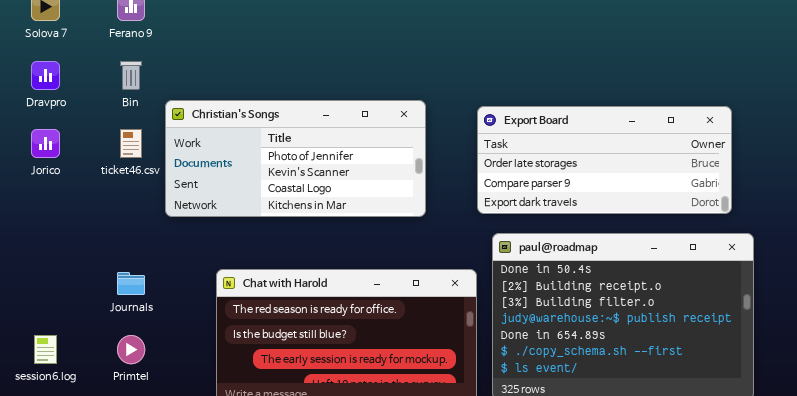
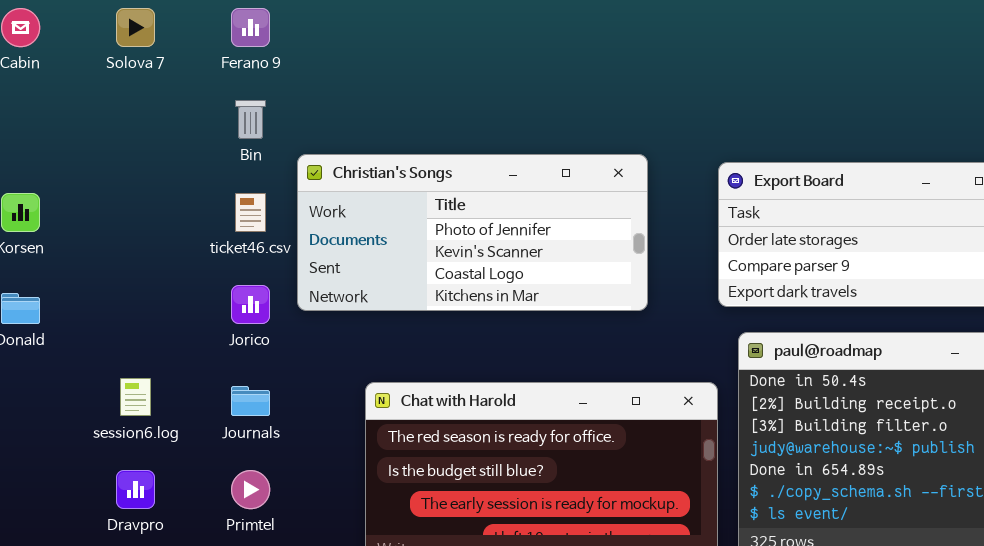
Dravpro: [31,61,60,90] -> [116,470,155,509], moved
Jorico: [31,129,60,158] -> [231,285,270,324], moved
session6.log: [34,335,57,364] -> [120,378,151,416], moved

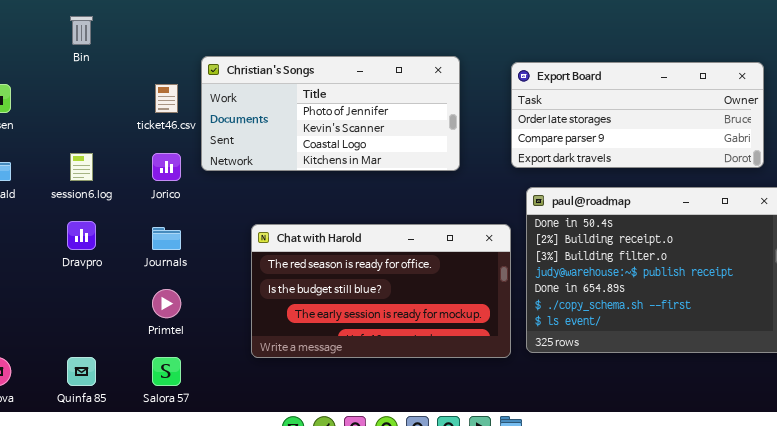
Bin: [235,100,266,139] -> [70,16,93,45], moved
session6.log: [120,378,151,416] -> [70,153,93,181], moved
Dravpro: [116,470,155,509] -> [67,221,96,250], moved

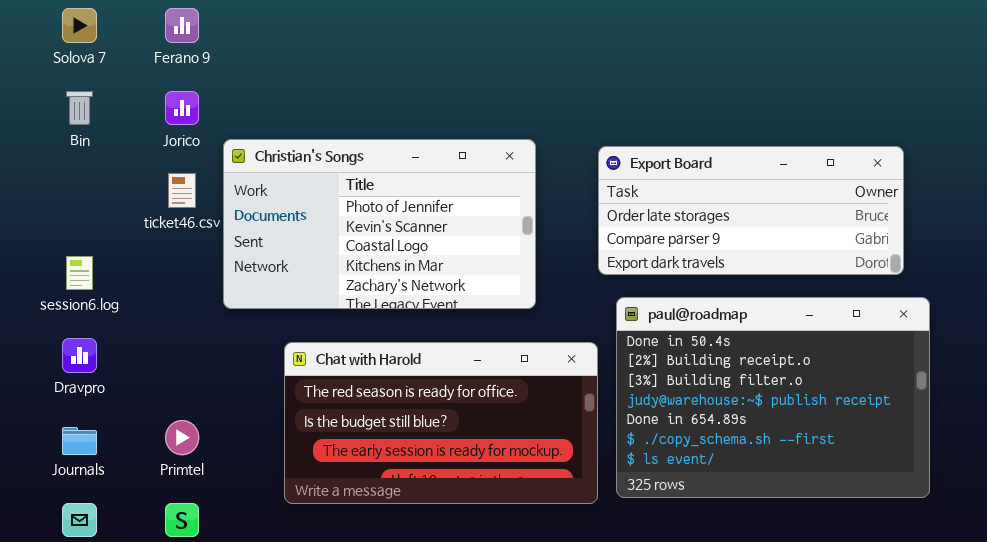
Christian's Songs: [201,56,460,171] -> [223,139,536,309], resized
Jorico: [152,153,181,181] -> [165,91,199,125], moved
Journals: [152,227,181,250] -> [62,427,97,455], moved

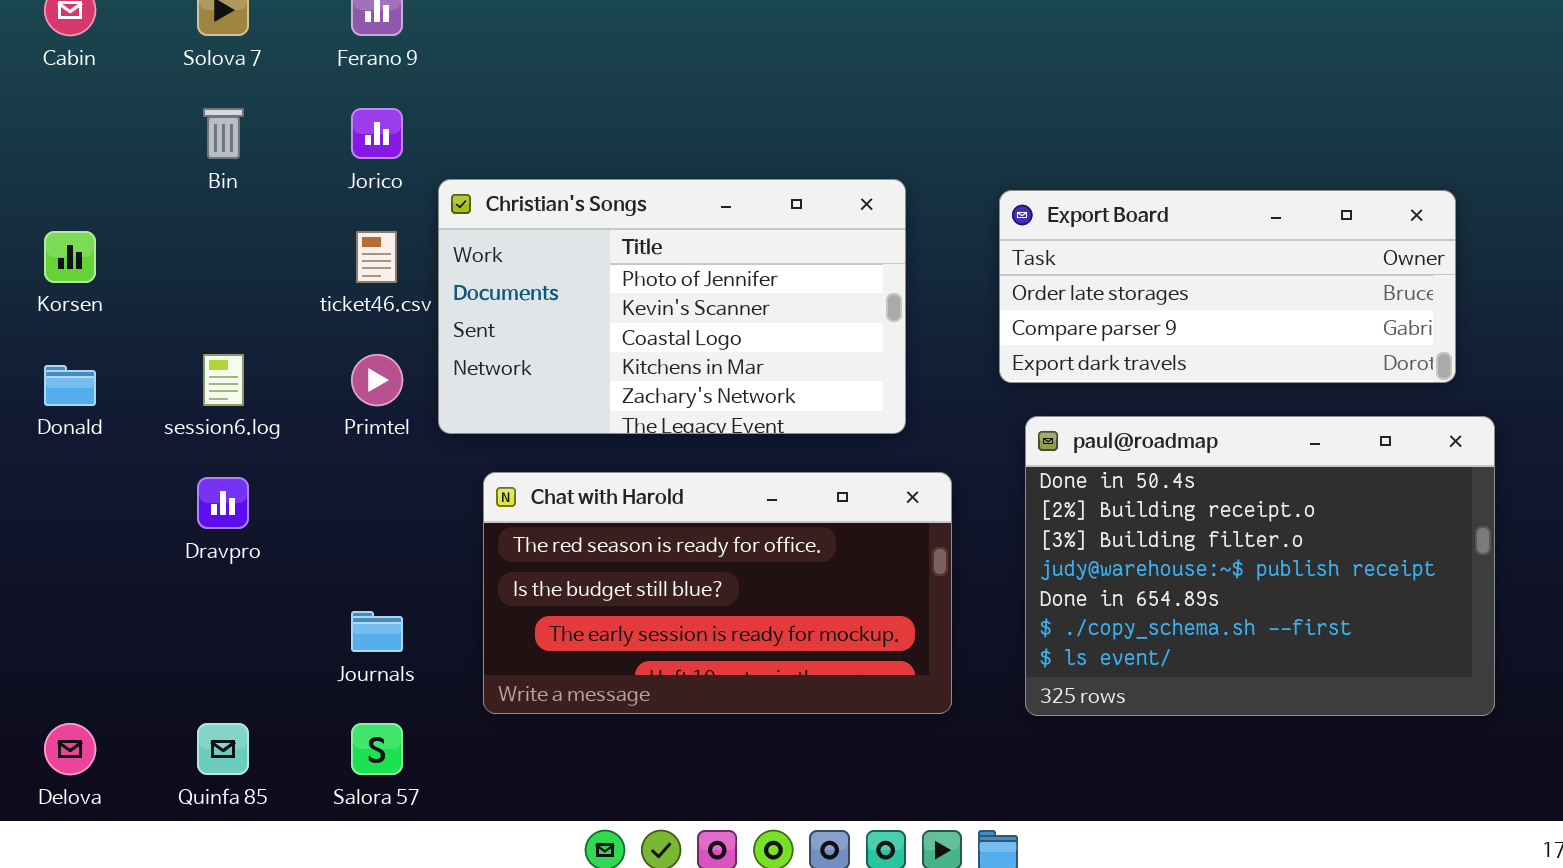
Chat with Harold: [284,342,598,504] -> [483,472,952,714], moved
Primtel: [165,420,199,455] -> [351,354,403,406], moved
Journals: [62,427,97,455] -> [351,611,403,652], moved

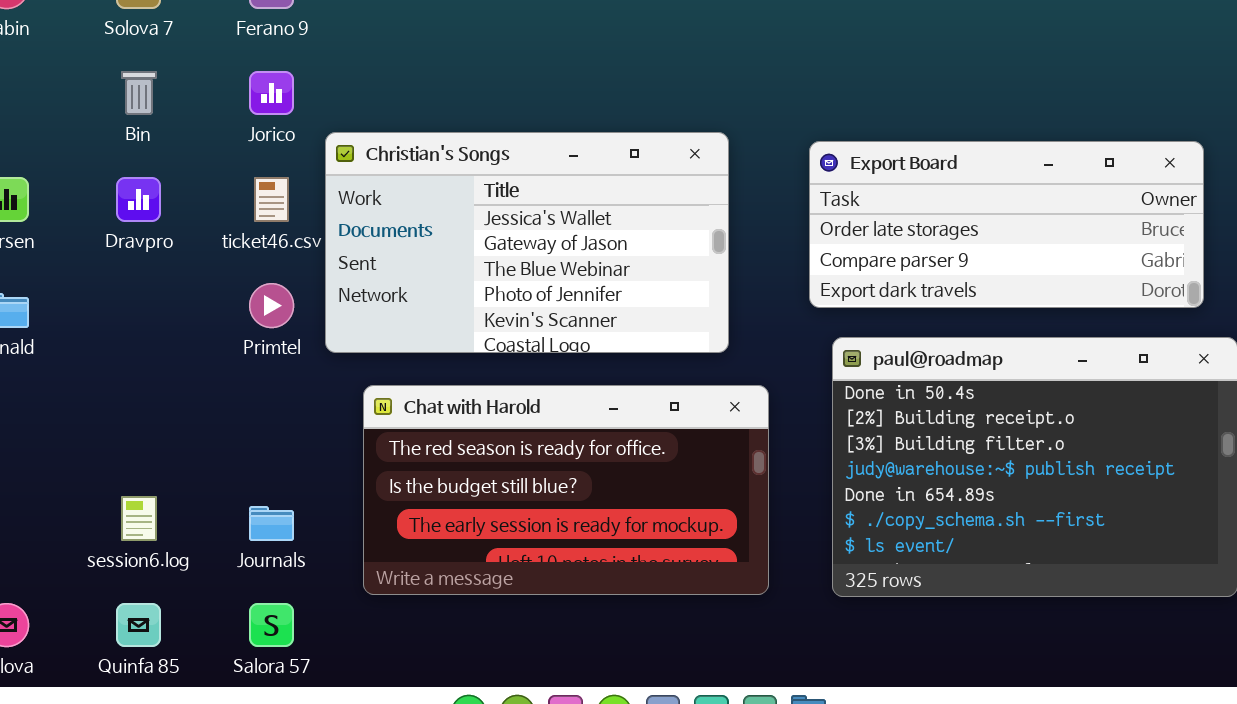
Christian's Songs: [438,179,906,434] -> [325,132,729,353], scrolled up 3 rows
session6.log: [203,354,244,406] -> [121,496,157,541], moved
Dravpro: [197,477,249,529] -> [116,177,161,222], moved

